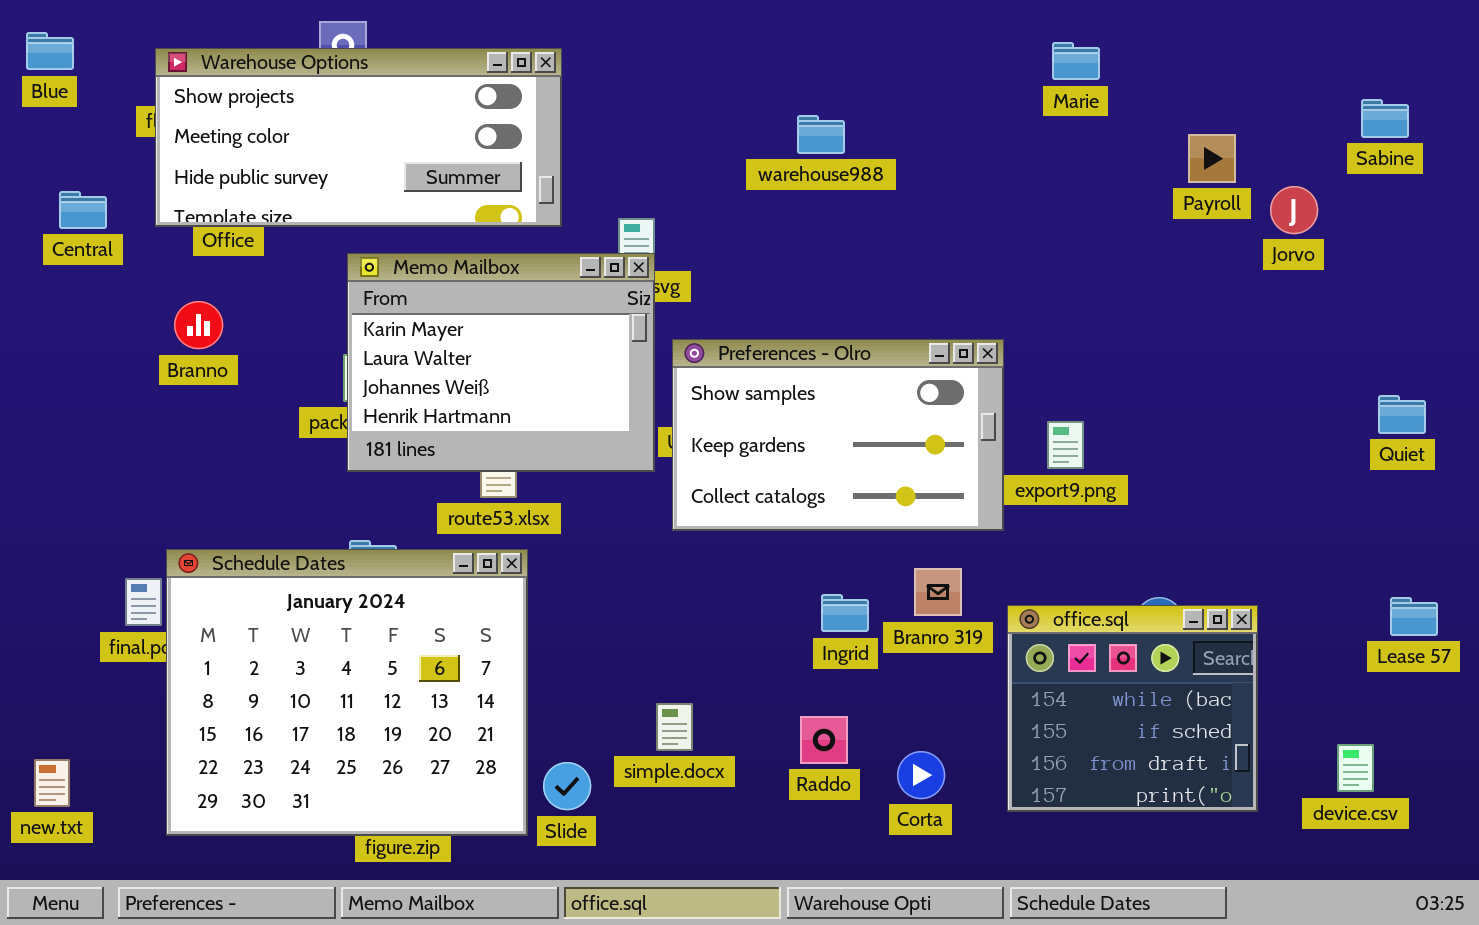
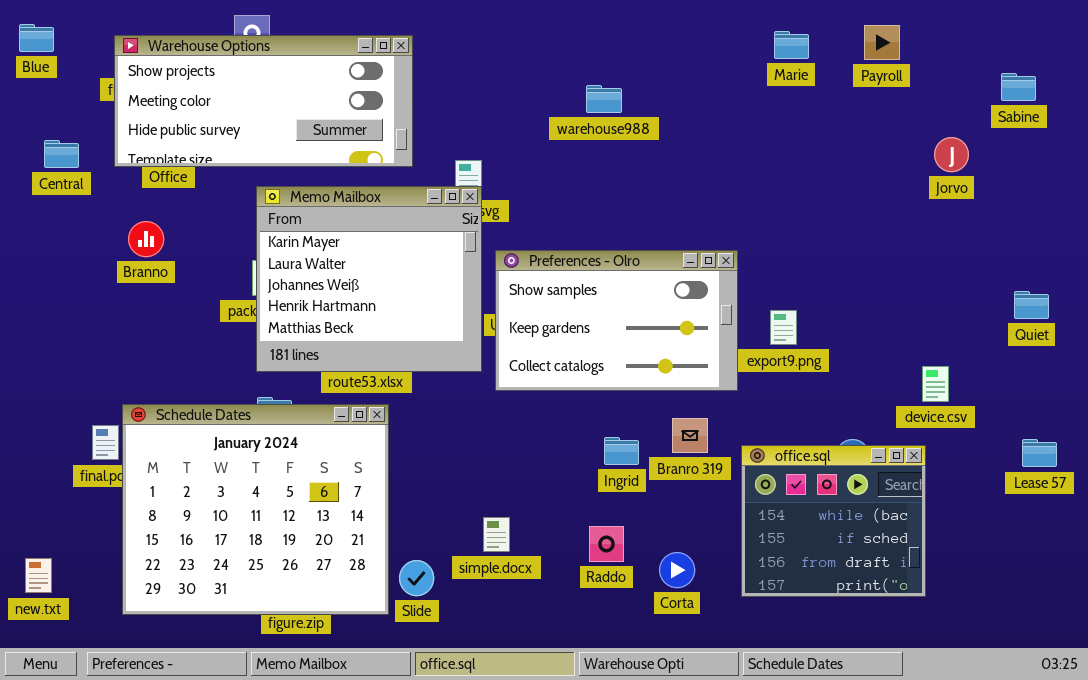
Payroll: [1188,134,1236,183] -> [864,25,900,60], moved
Memo Mailbox: [347,253,655,472] -> [256,186,482,372], resized
device.csv: [1337,744,1374,792] -> [922,366,949,402], moved

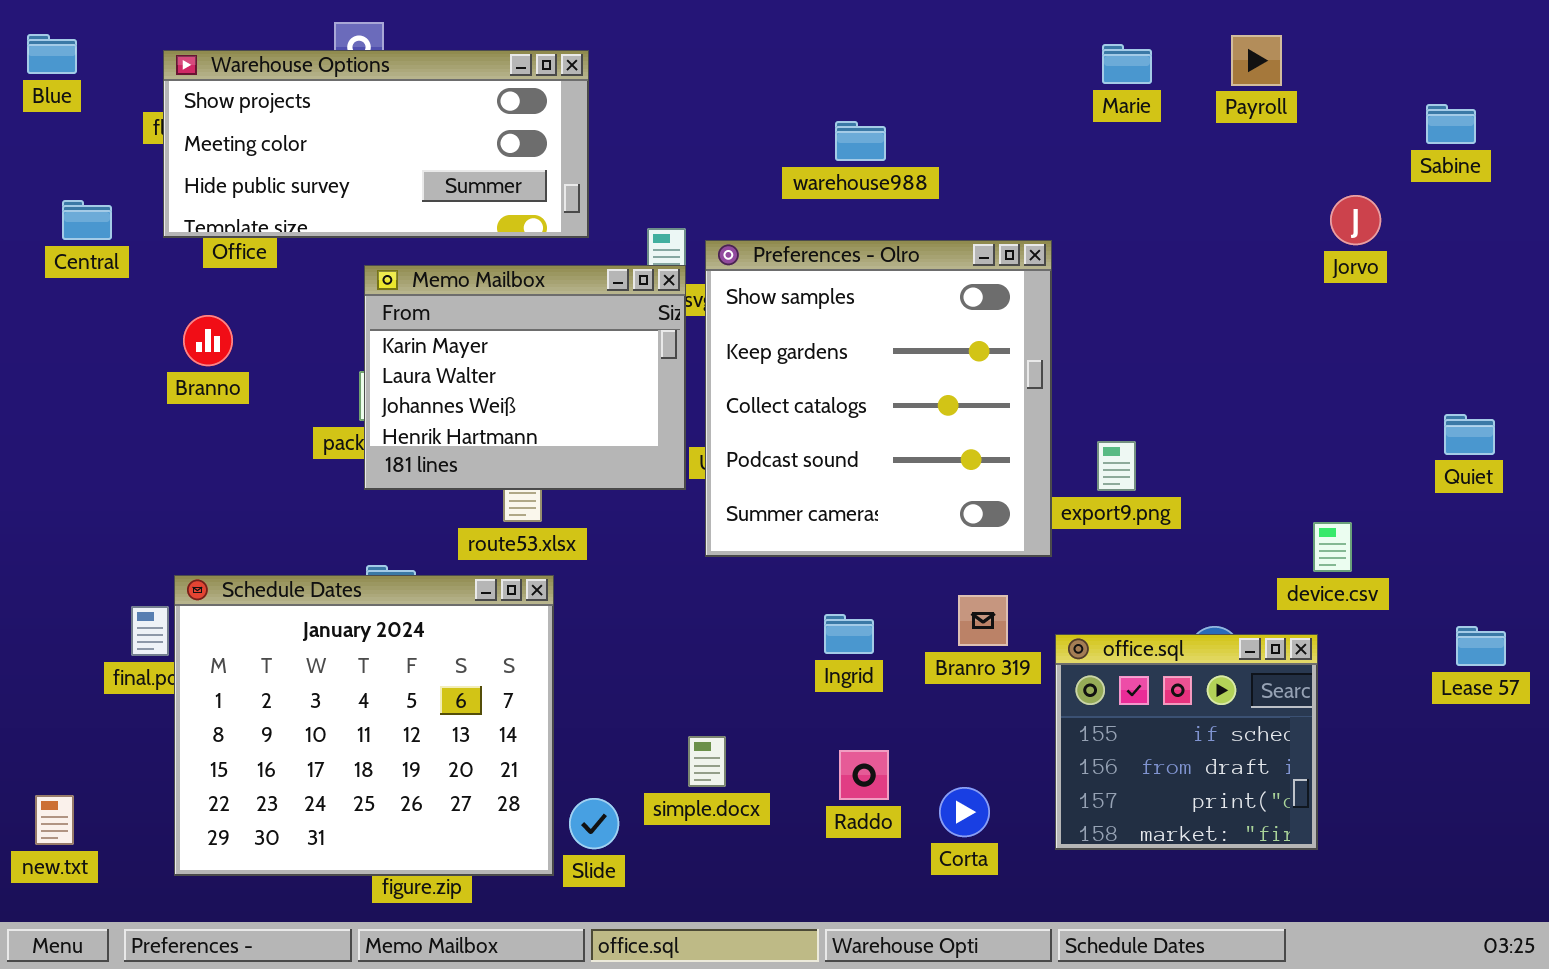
Memo Mailbox: [256,186,482,372] -> [364,265,686,490], resized
Preferences - Olro: [495,250,738,391] -> [705,240,1052,557], resized
Ingrid: [604,437,639,465] -> [824,614,874,654], moved
office.sql: [741,445,926,597] -> [1055,634,1318,850], scrolled down 1 row

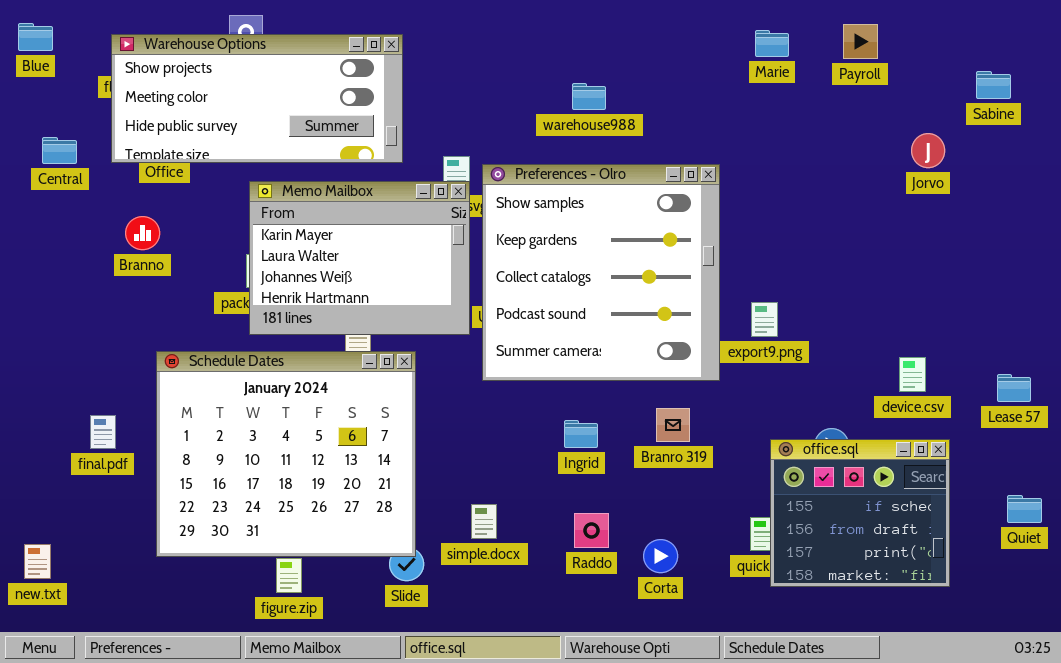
Quiet: [1444,414,1495,455] -> [1007,495,1042,523], moved
Schedule Dates: [174,575,554,876] -> [156,351,416,557], moved
Lease 57: [1456,626,1506,666] -> [997,374,1031,402], moved
office.sql: [1055,634,1318,850] -> [770,439,950,587], moved

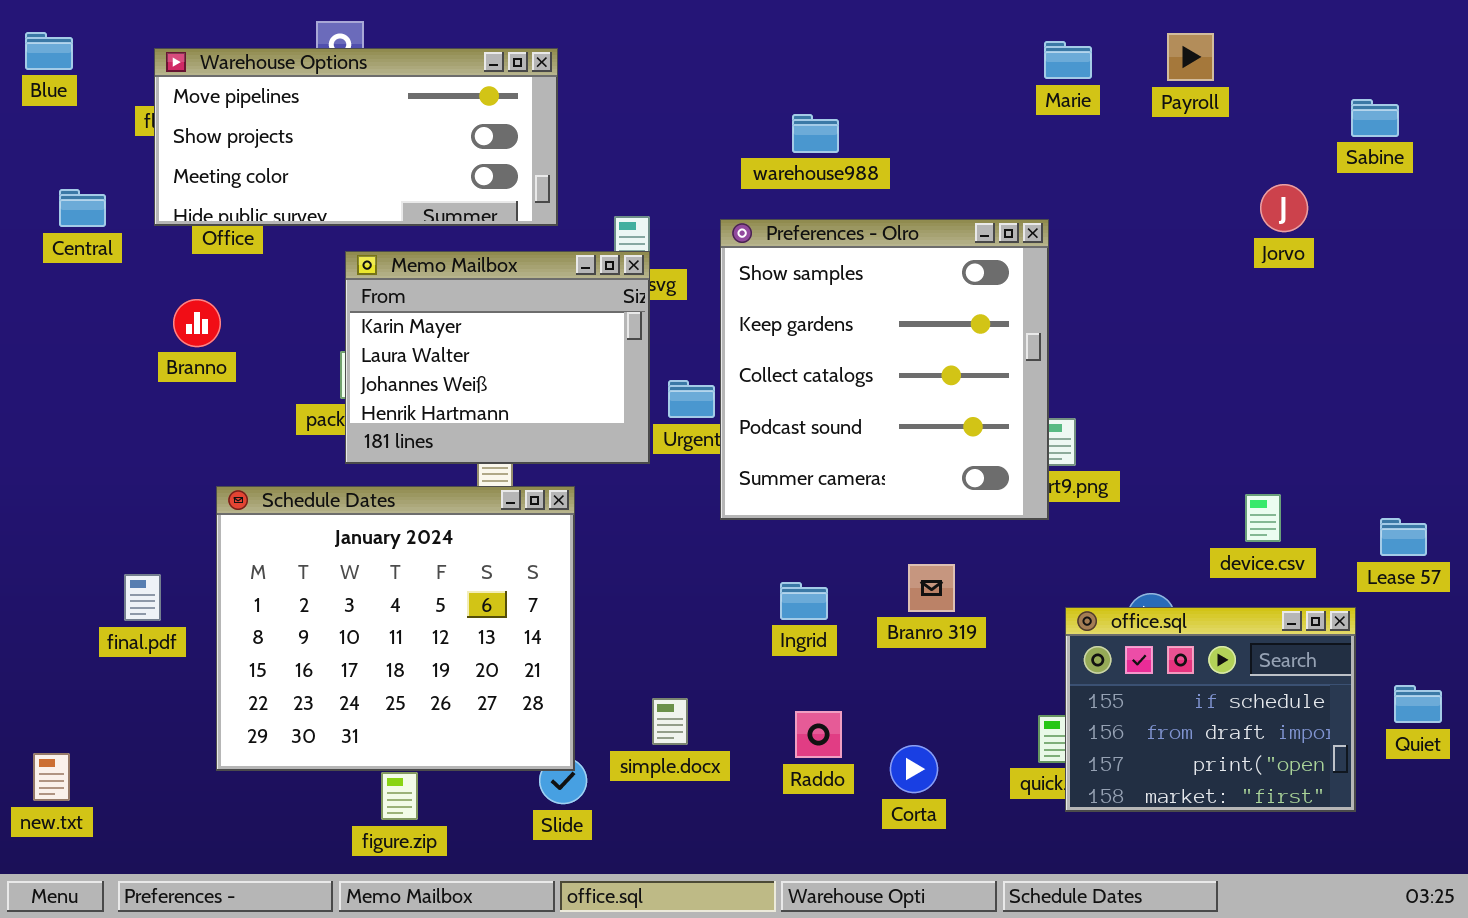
Warehouse Options: [111,34,403,163] -> [154,48,558,226], scrolled up 1 row
Preferences - Olro: [482,164,720,381] -> [720,219,1049,520], moved
office.sql: [770,439,950,587] -> [1065,607,1356,812], resized

